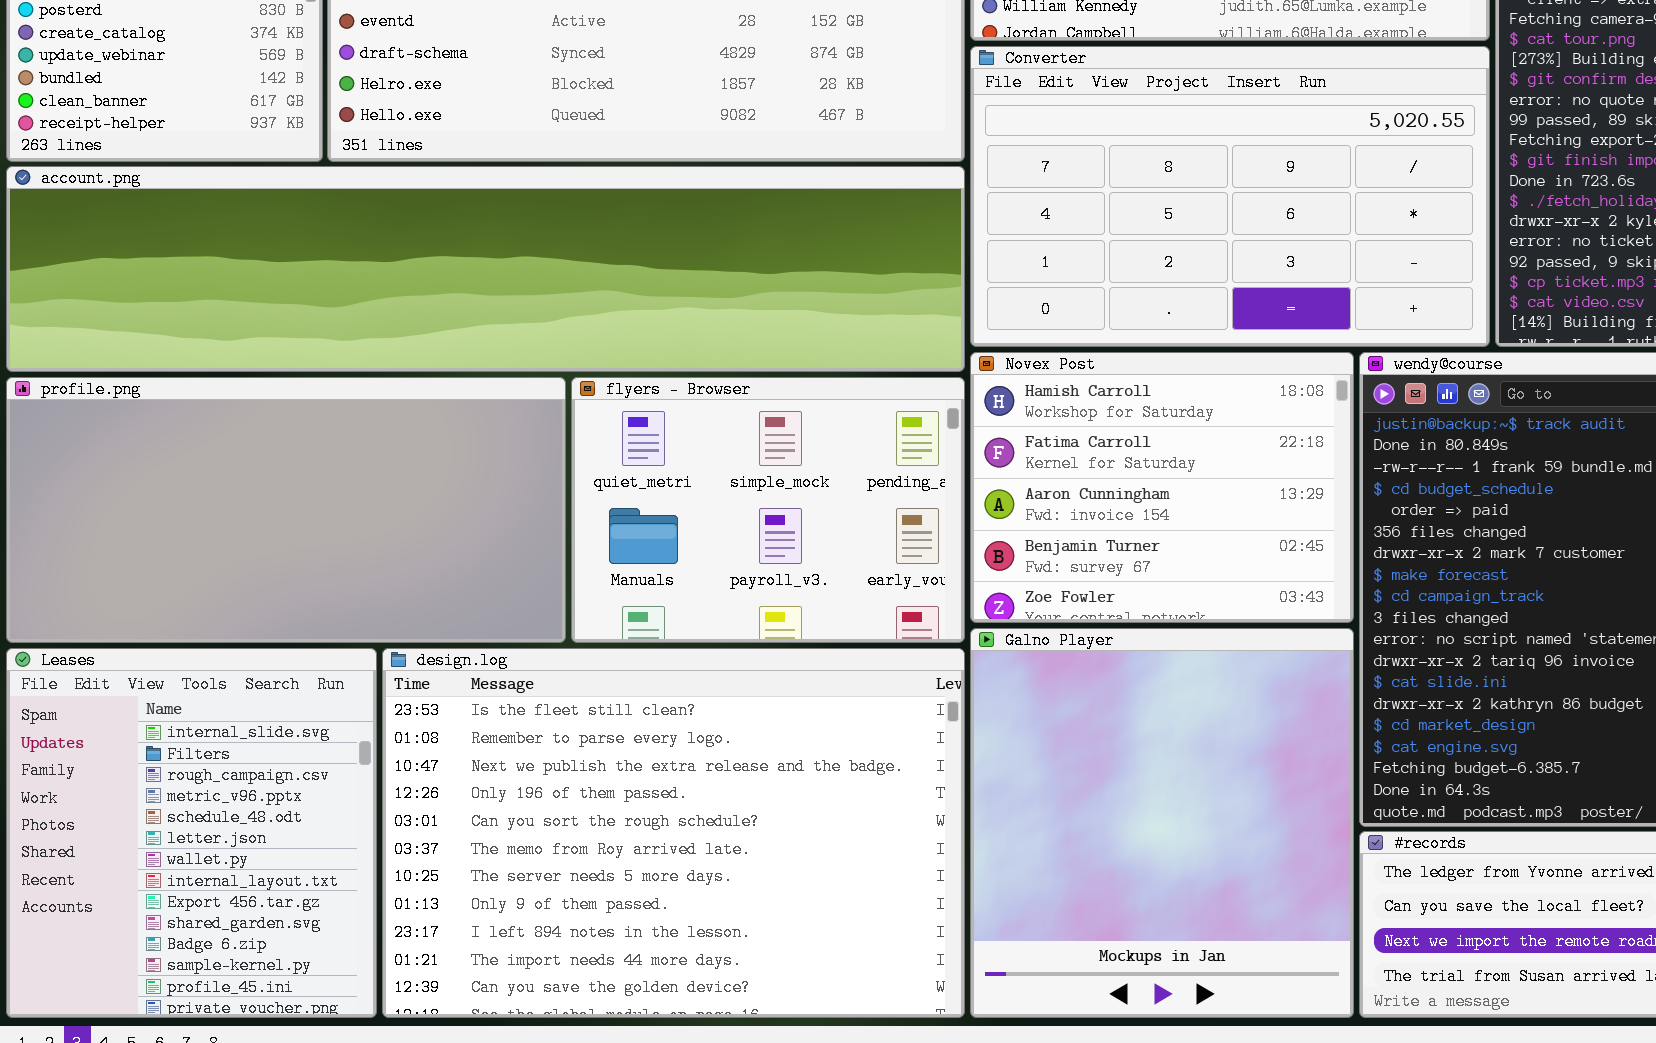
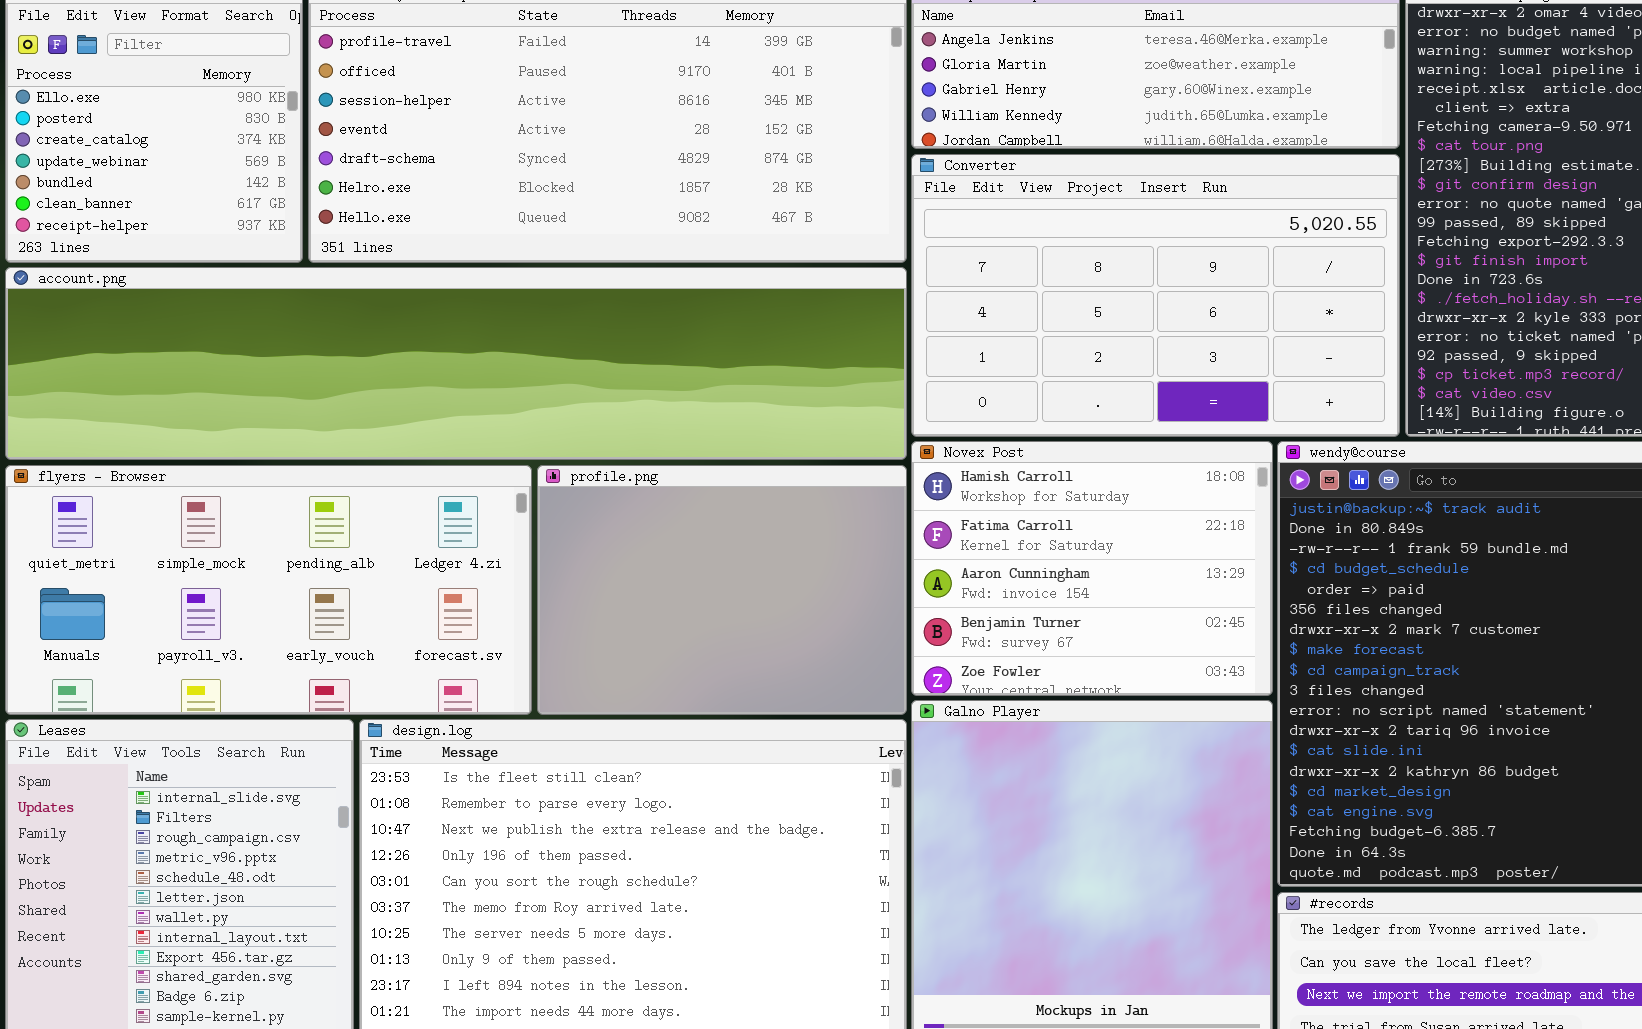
profile.png: [6,377,566,643] -> [537,465,907,715], moved, resized
flyers - Browser: [571,377,965,643] -> [5,465,532,715], moved, resized

